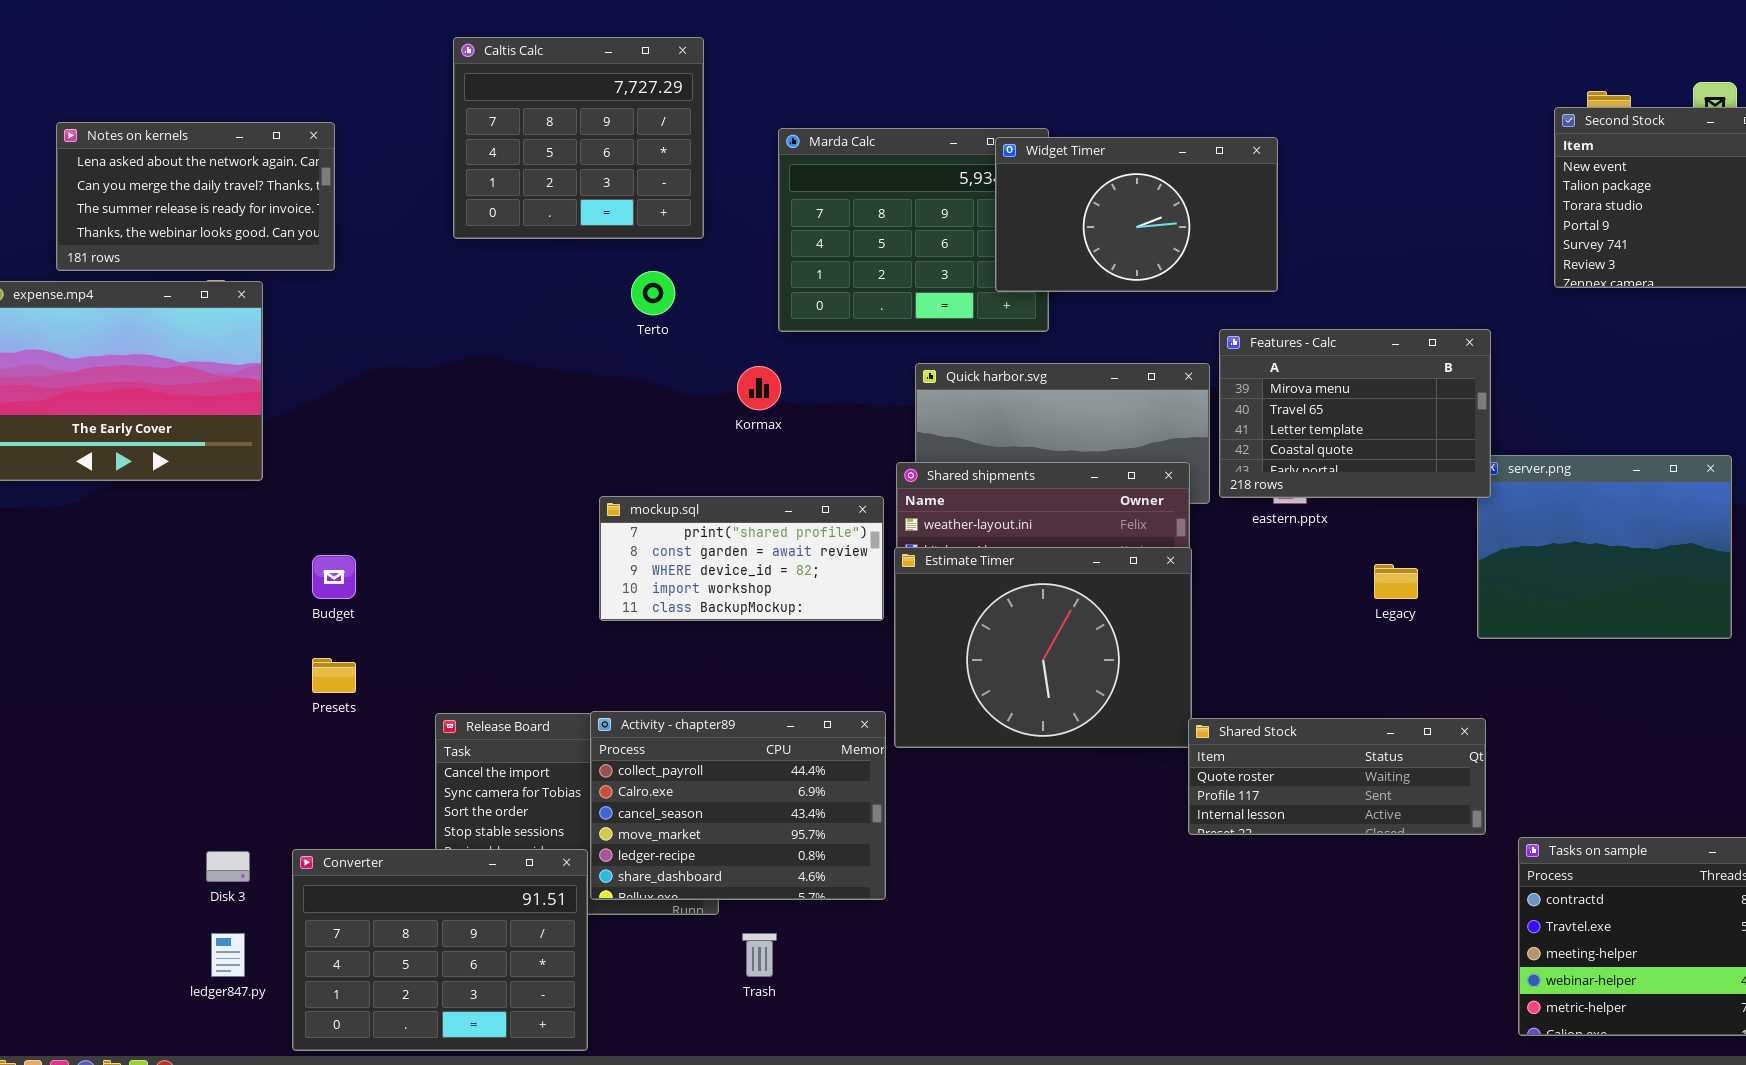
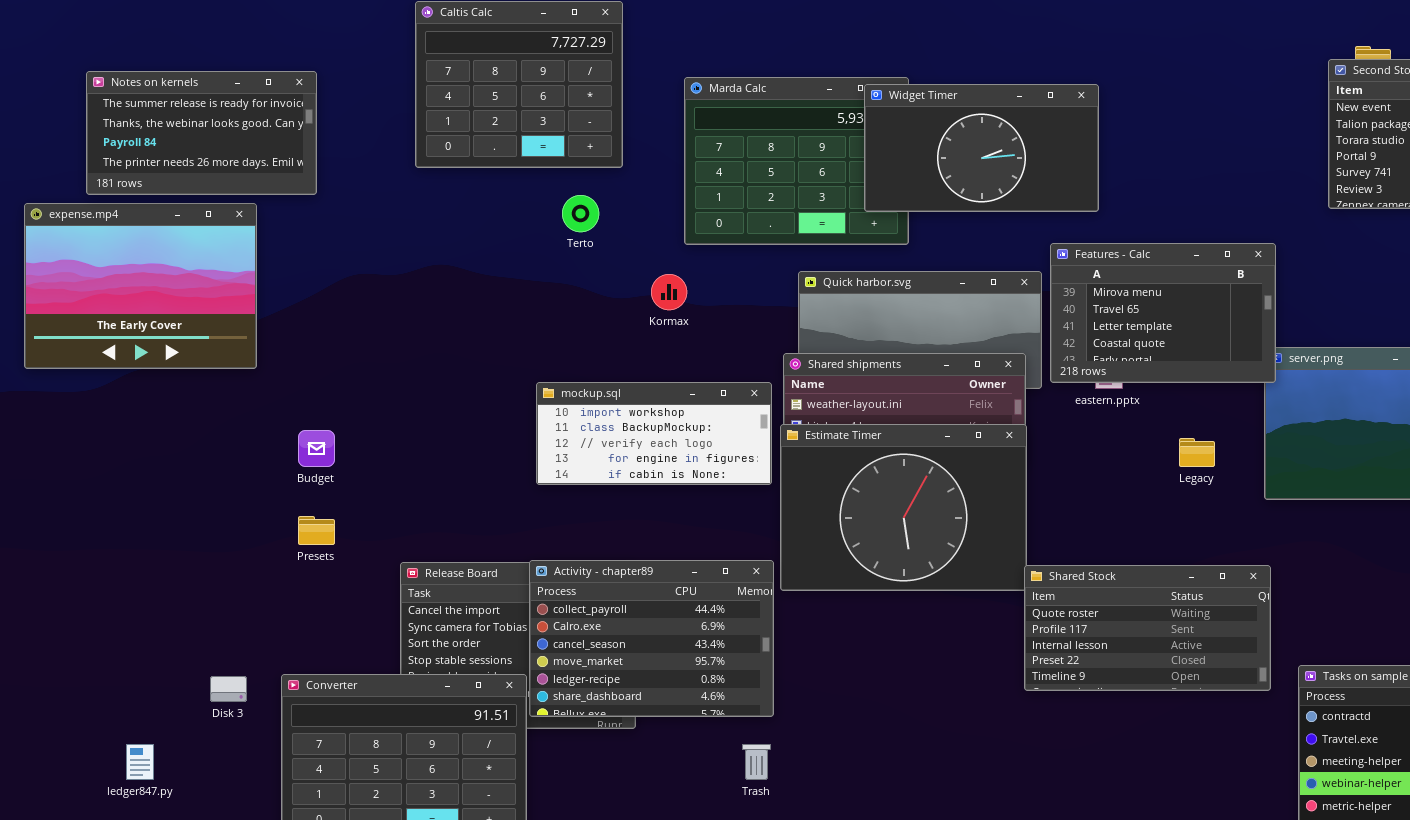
Notes on kernels: [56,122,335,271] -> [86,71,317,195], scrolled down 2 rows
mockup.sql: [599,496,884,621] -> [536,382,772,485], scrolled down 3 rows
Shared Stock: [1188,718,1486,835] -> [1024,565,1271,691], resized
ledger847.py: [211,933,245,977] -> [126,744,154,780], moved
Trash: [742,933,777,977] -> [742,744,771,780], moved

